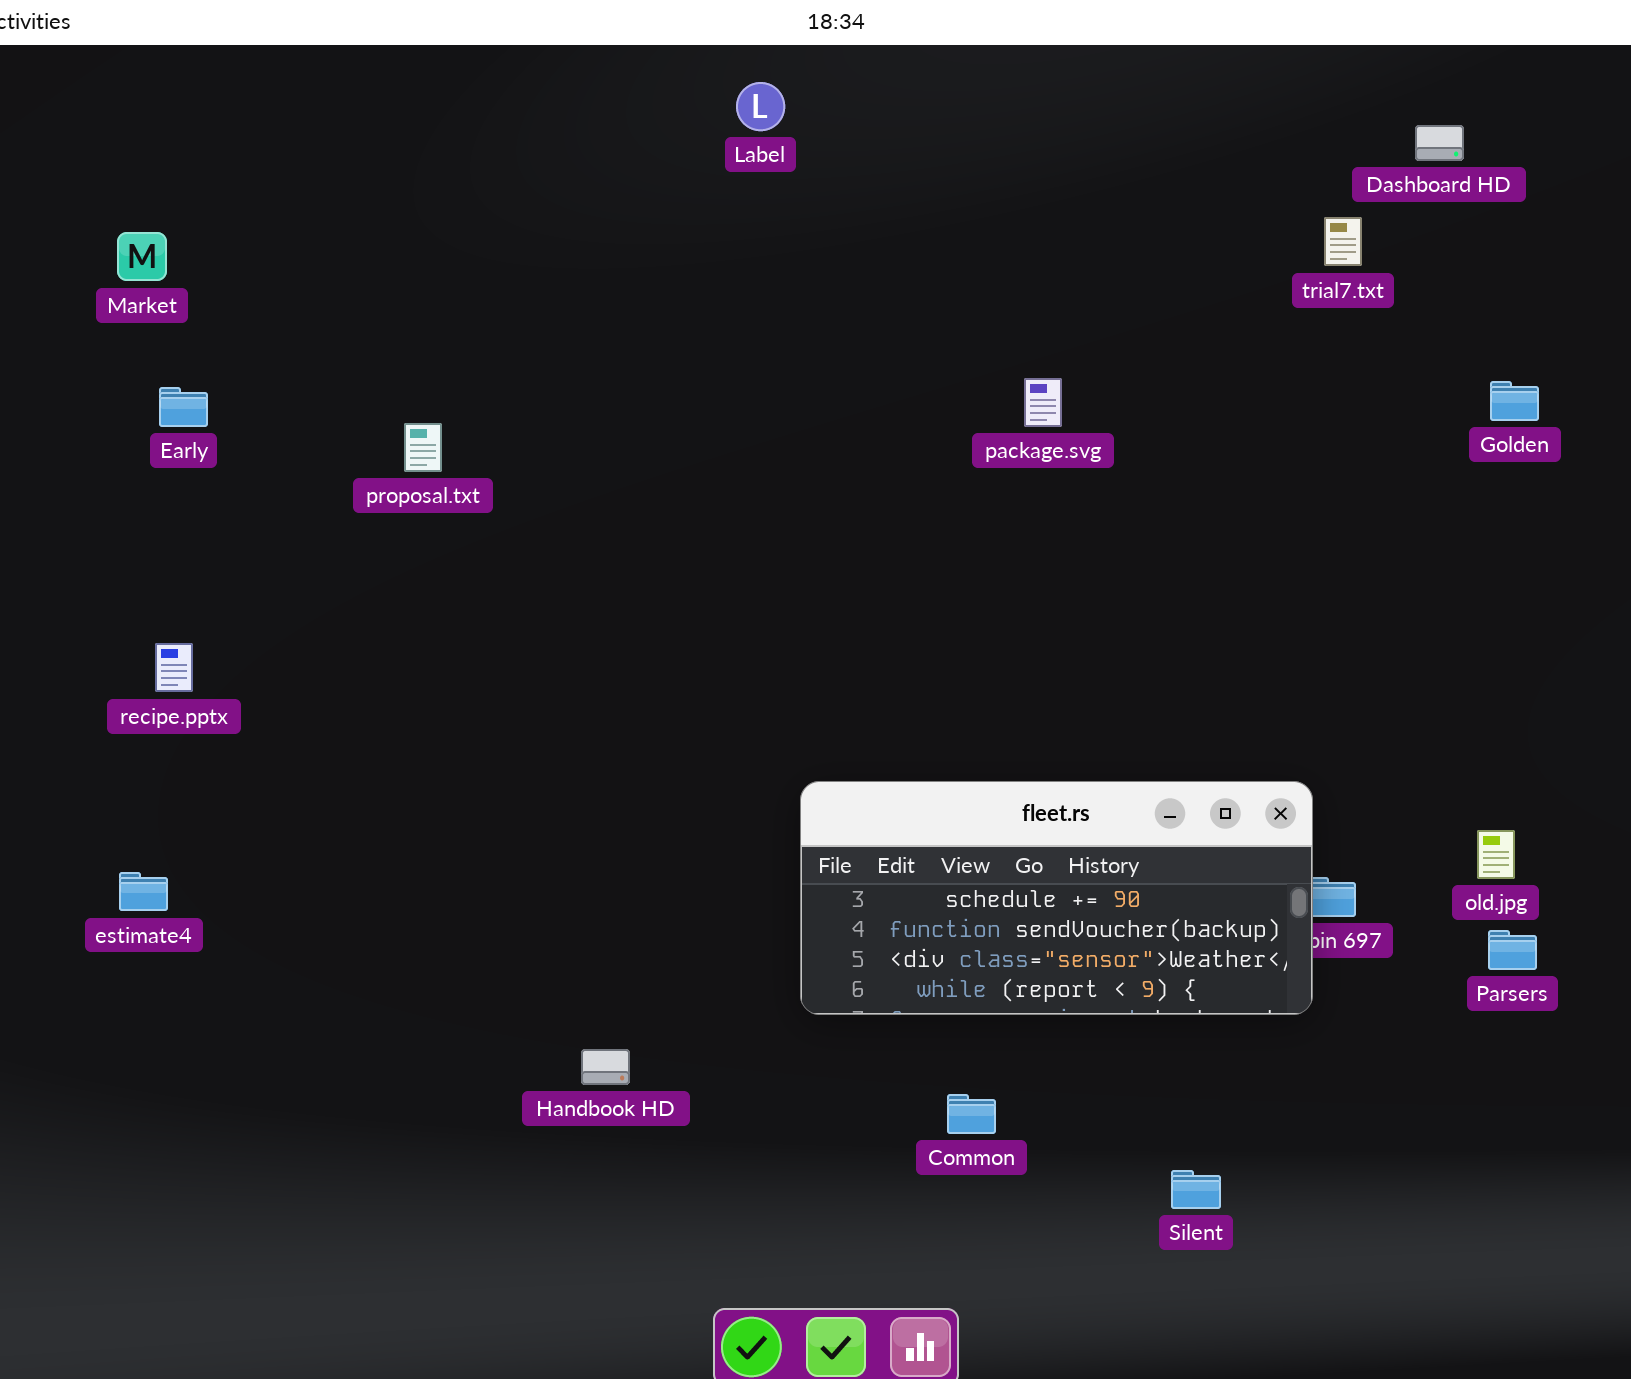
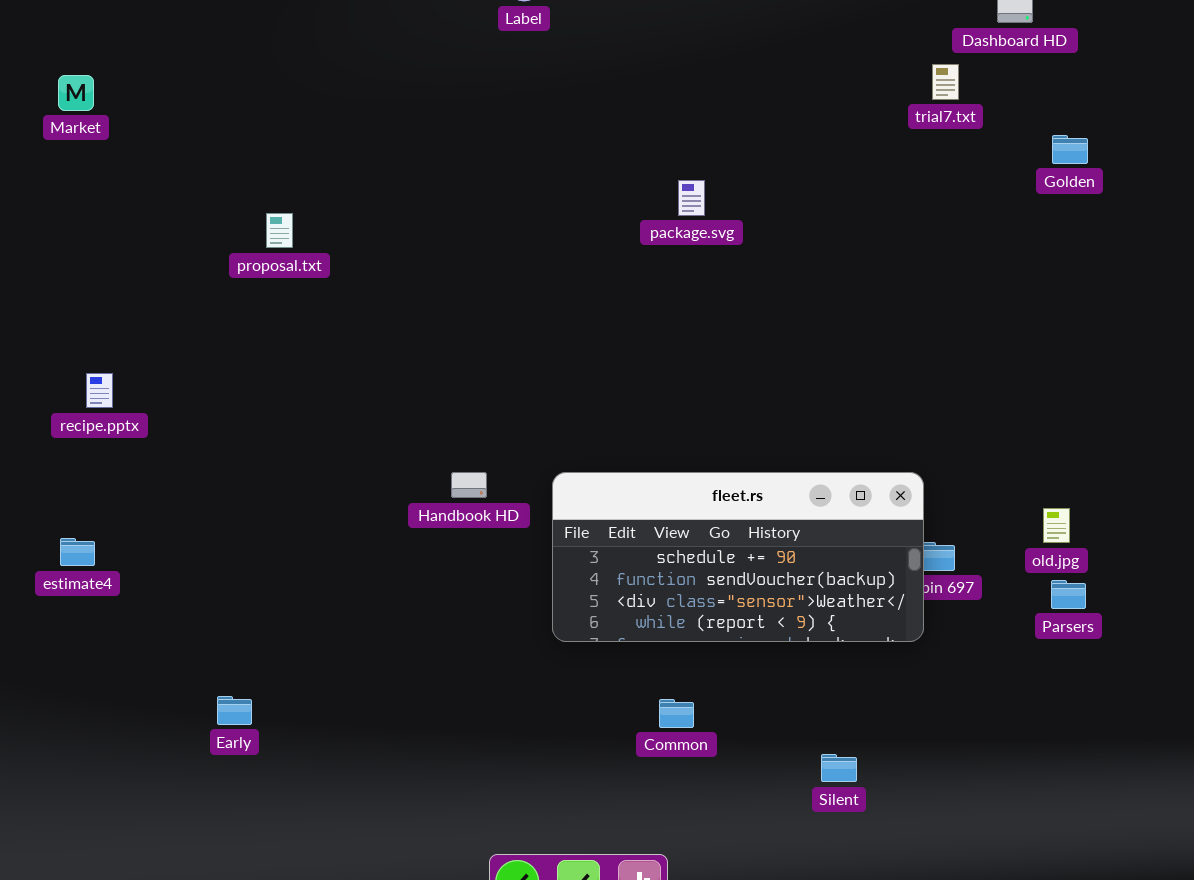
package.svg: [1024,378,1062,427] -> [678,180,705,216], moved
Golden: [1490,381,1539,421] -> [1052,135,1088,164], moved
Early: [159,387,208,427] -> [217,696,252,725], moved
Handbook HD: [581,1049,630,1085] -> [451,472,487,498], moved

